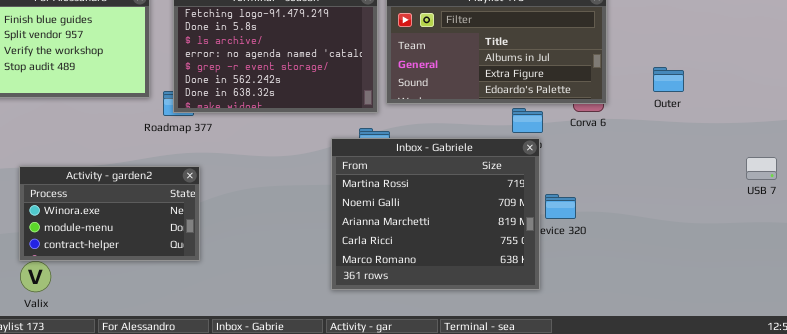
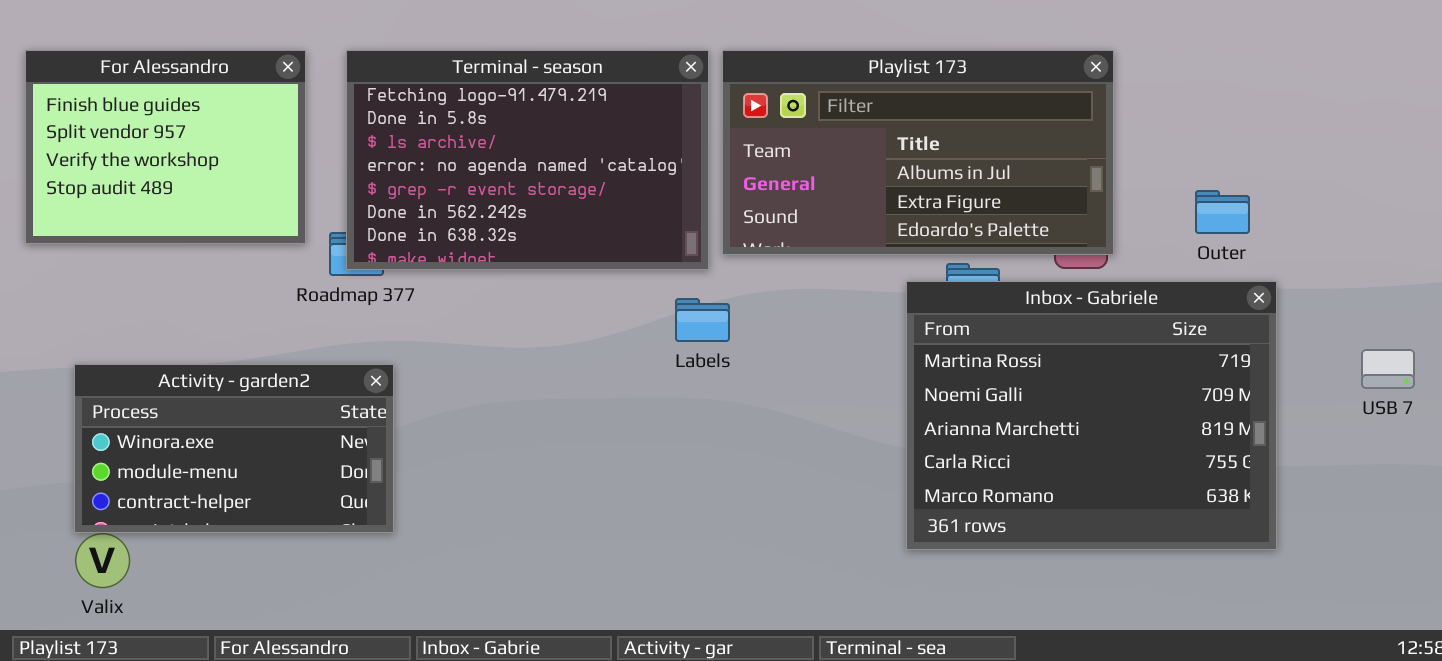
Inbox - Gabriele: [331,138,540,290] -> [906,281,1277,550], moved

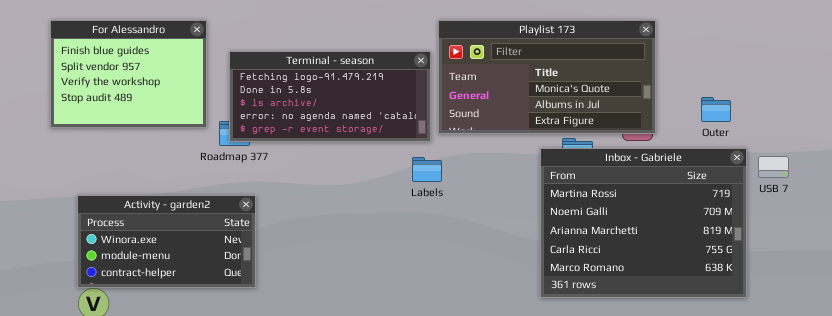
Terminal - season: [346,50,709,270] -> [229,51,431,142], resized
Playlist 173: [722,50,1114,255] -> [438,20,656,134], scrolled up 1 row
USB 7: [1361,349,1415,389] -> [758,156,789,178], moved

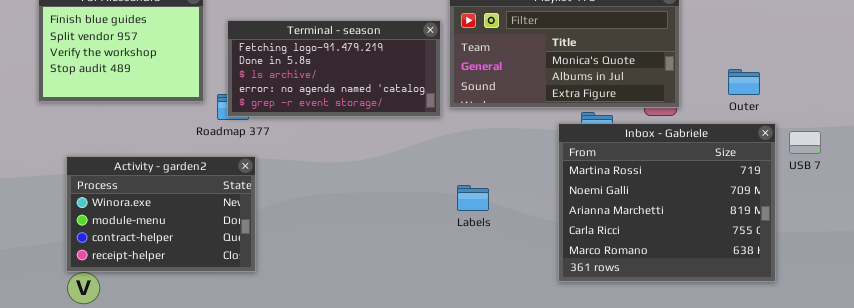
Labels: [412,157,442,182] -> [457,185,489,211], moved
Activity - garden2: [77,195,256,288] -> [66,156,256,272], resized

